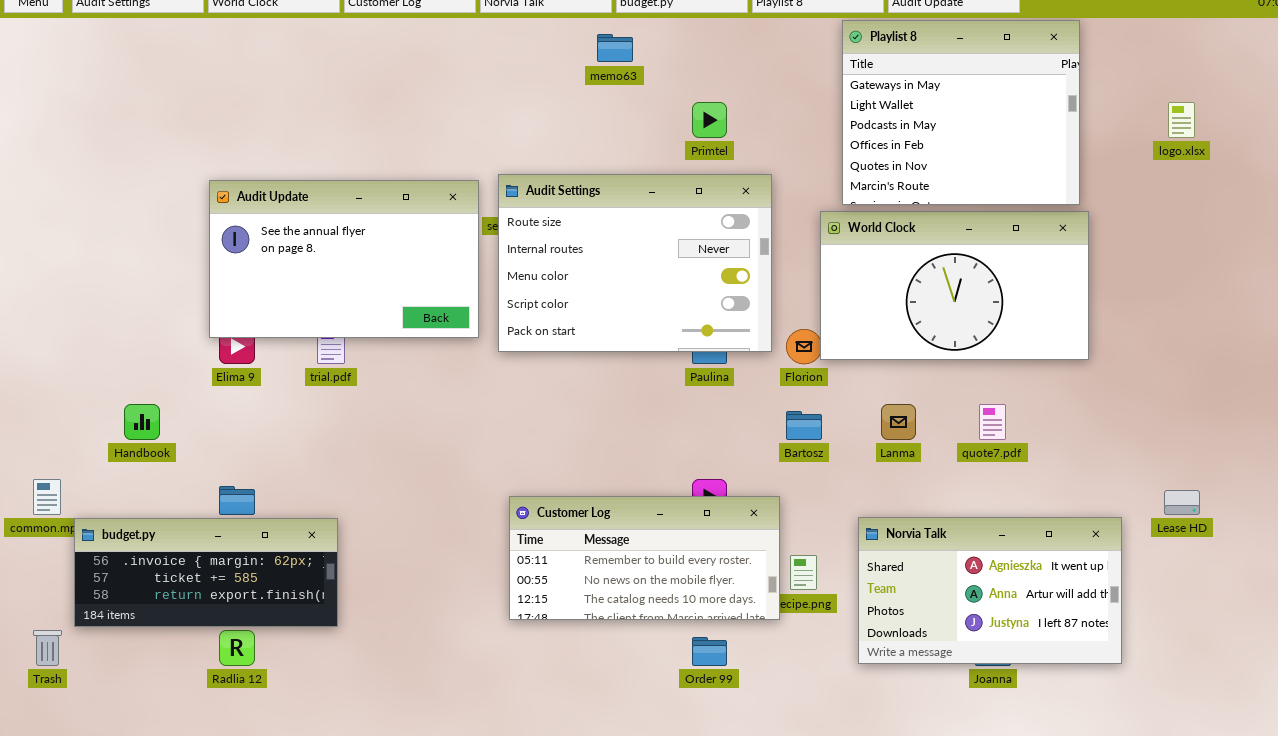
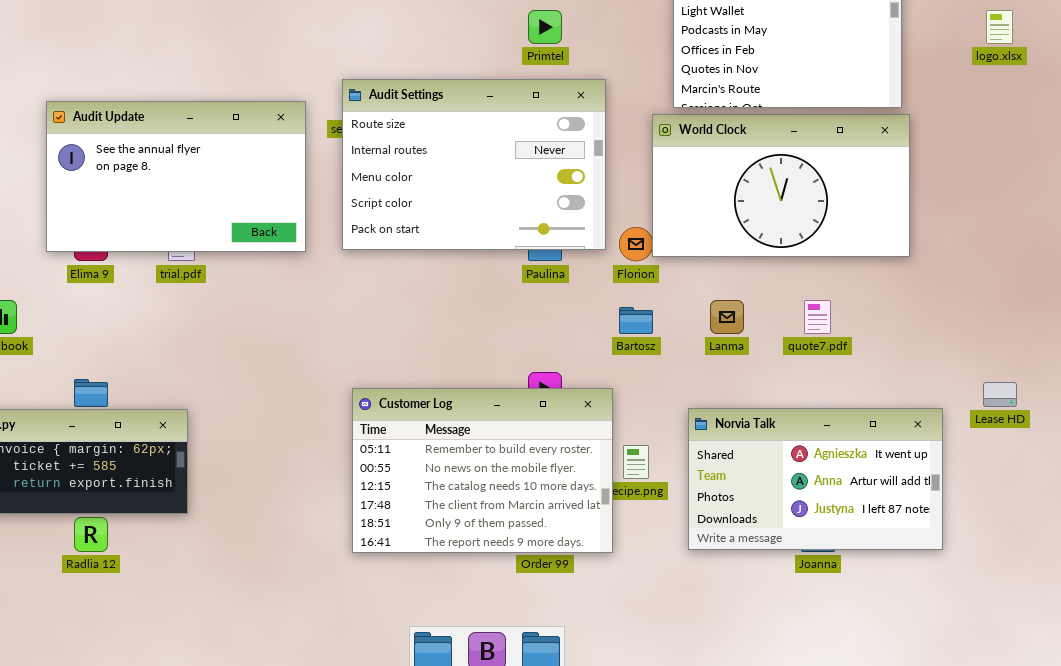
Audit Update: [209,180,479,338] -> [46,101,306,252], moved
Customer Log: [509,496,780,620] -> [352,388,613,553], resized

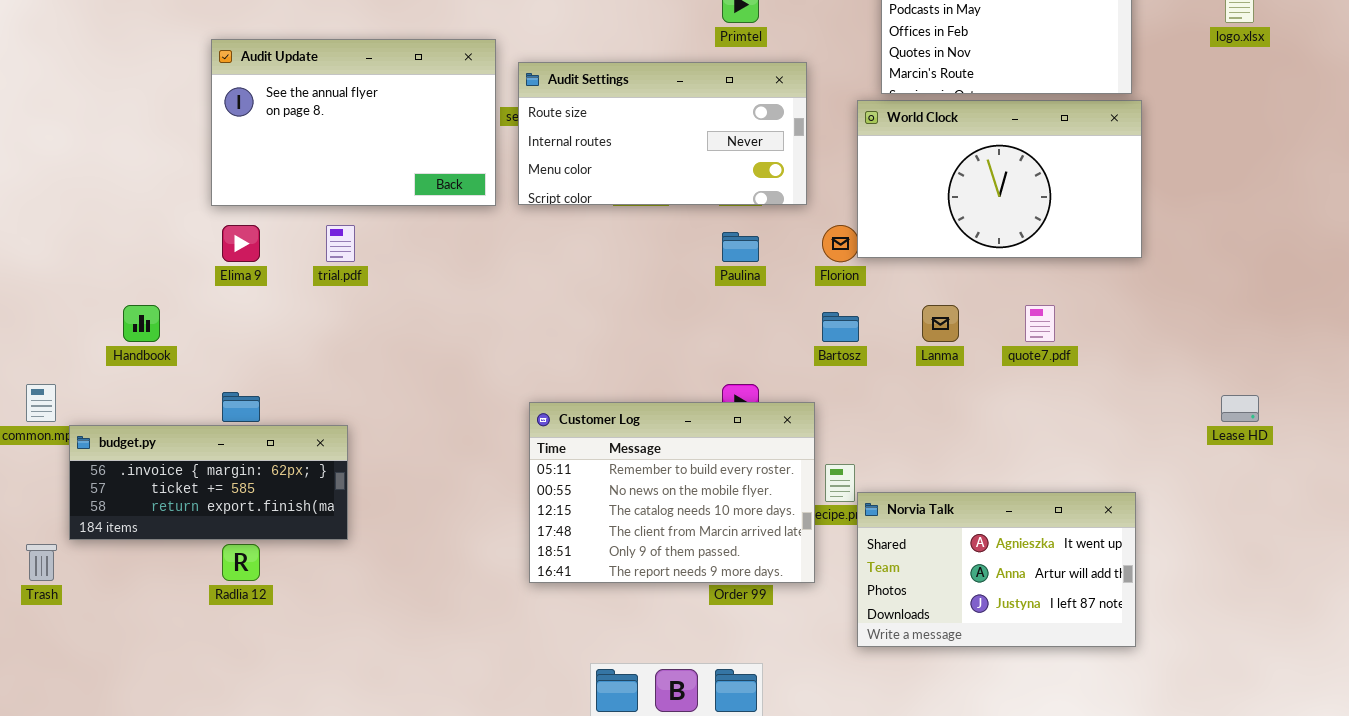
Audit Settings: [342,79,606,250] -> [518,62,807,205], resized
Audit Update: [46,101,306,252] -> [211,39,496,206], moved
Norvia Talk: [688,408,943,550] -> [857,492,1136,647], moved

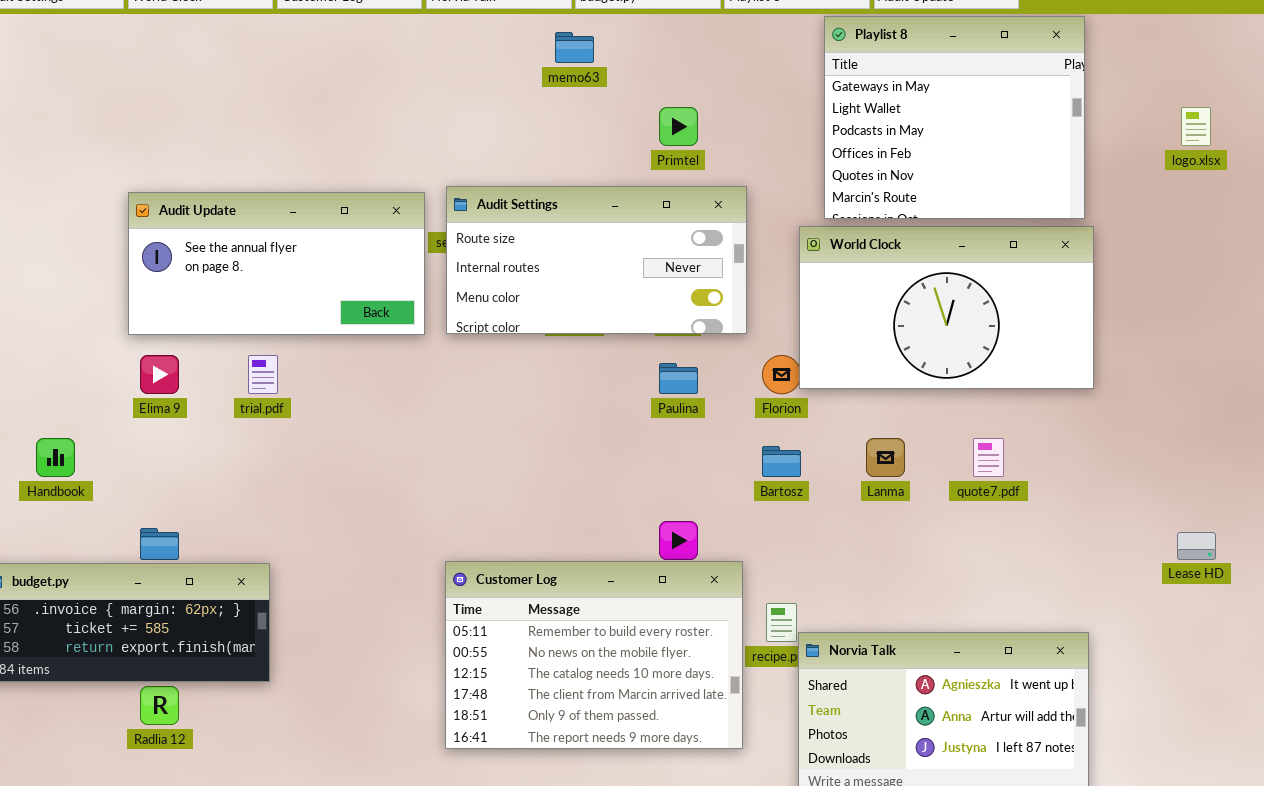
Audit Update: [211,39,496,206] -> [128,192,425,335], resized
Customer Log: [529,402,815,583] -> [445,561,743,749], moved

